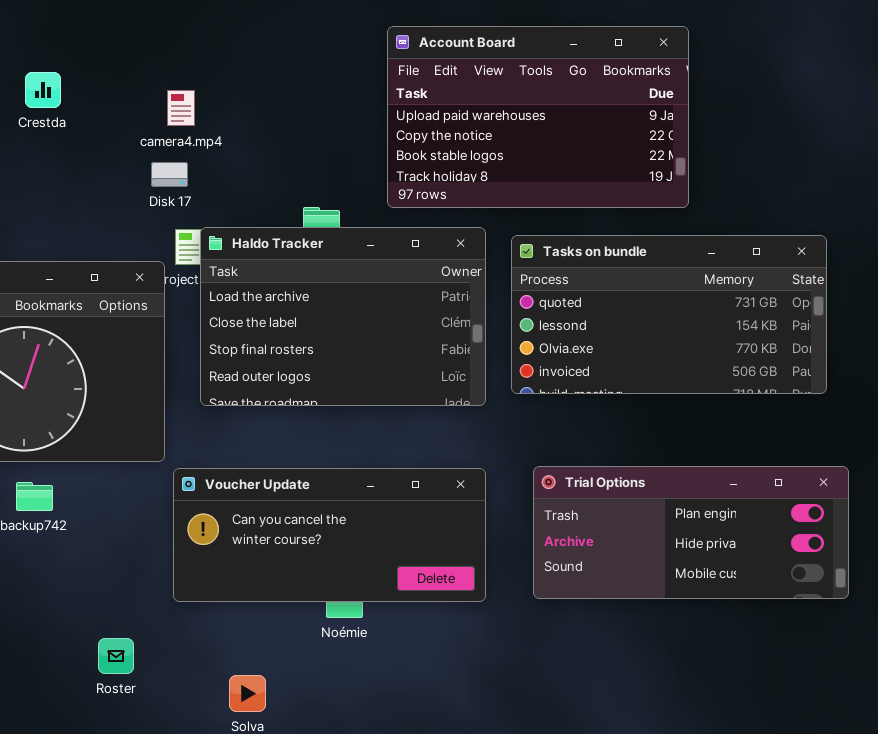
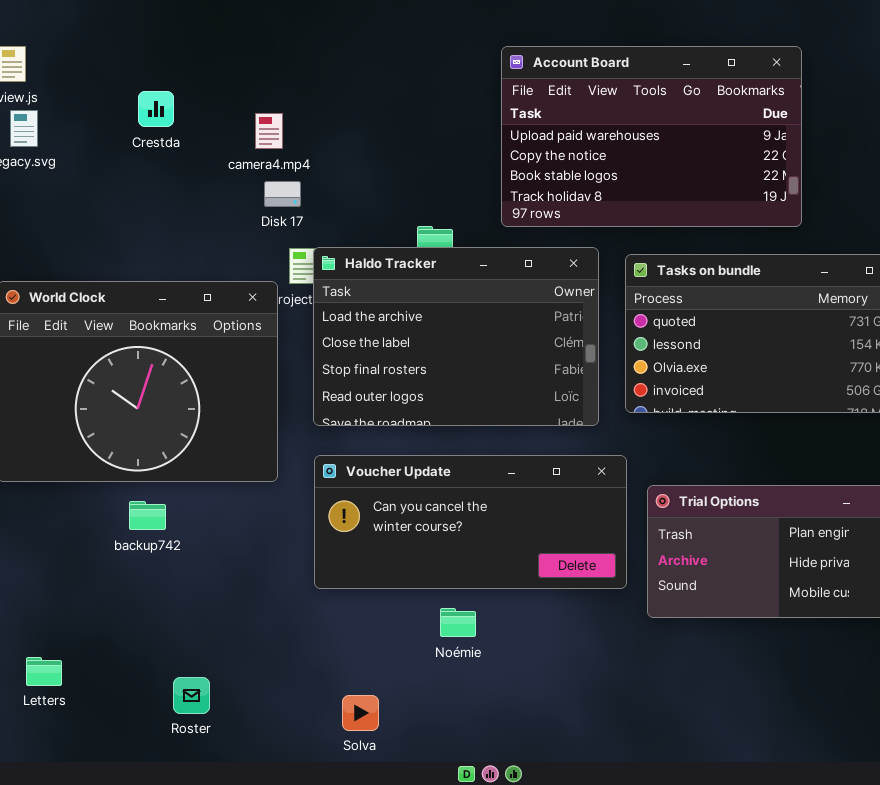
camera4.mp4: [167,90,195,126] -> [255,113,283,149], moved
Voucher Update: [173,468,486,602] -> [314,455,627,589], moved
Roster: [98,638,134,674] -> [173,677,210,714], moved

